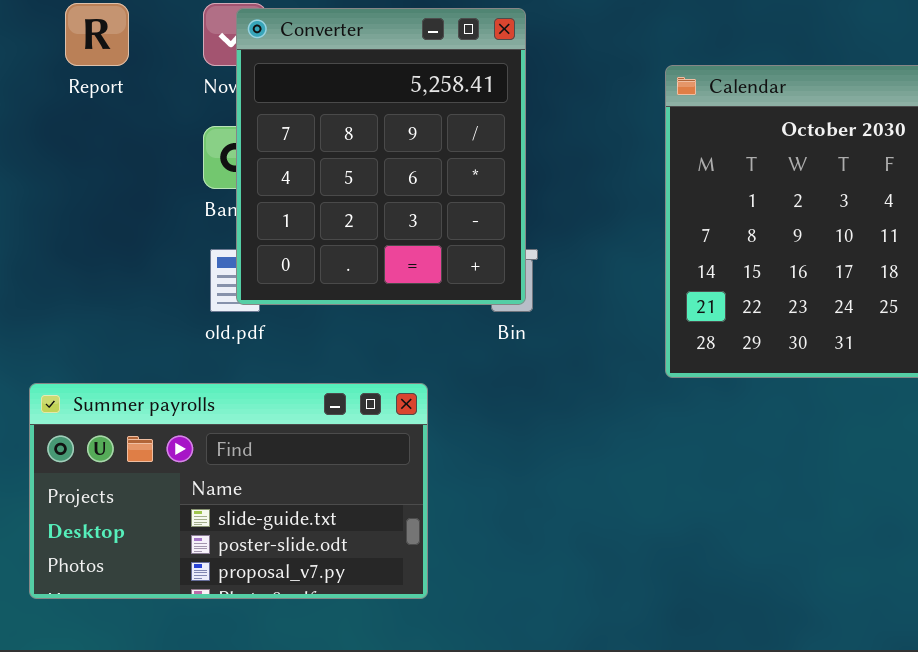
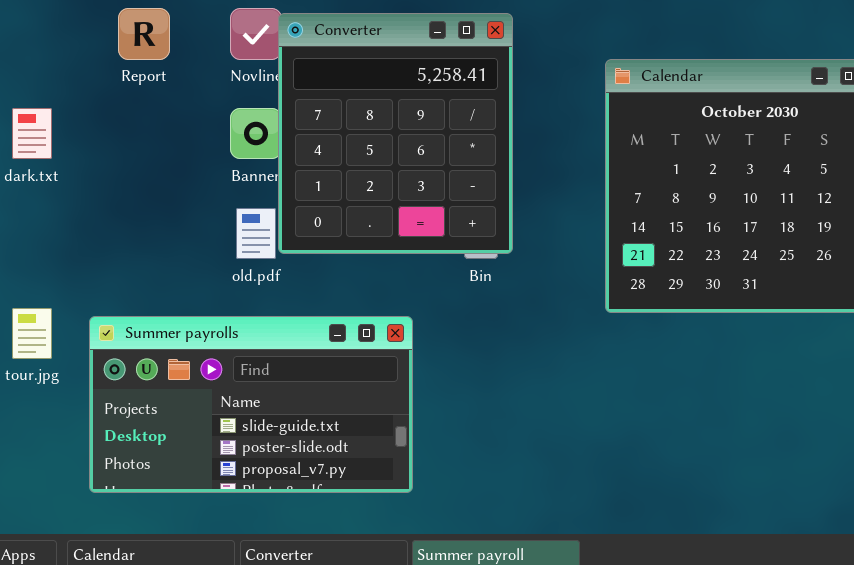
Converter: [236,8,526,305] -> [278,13,513,254], moved

